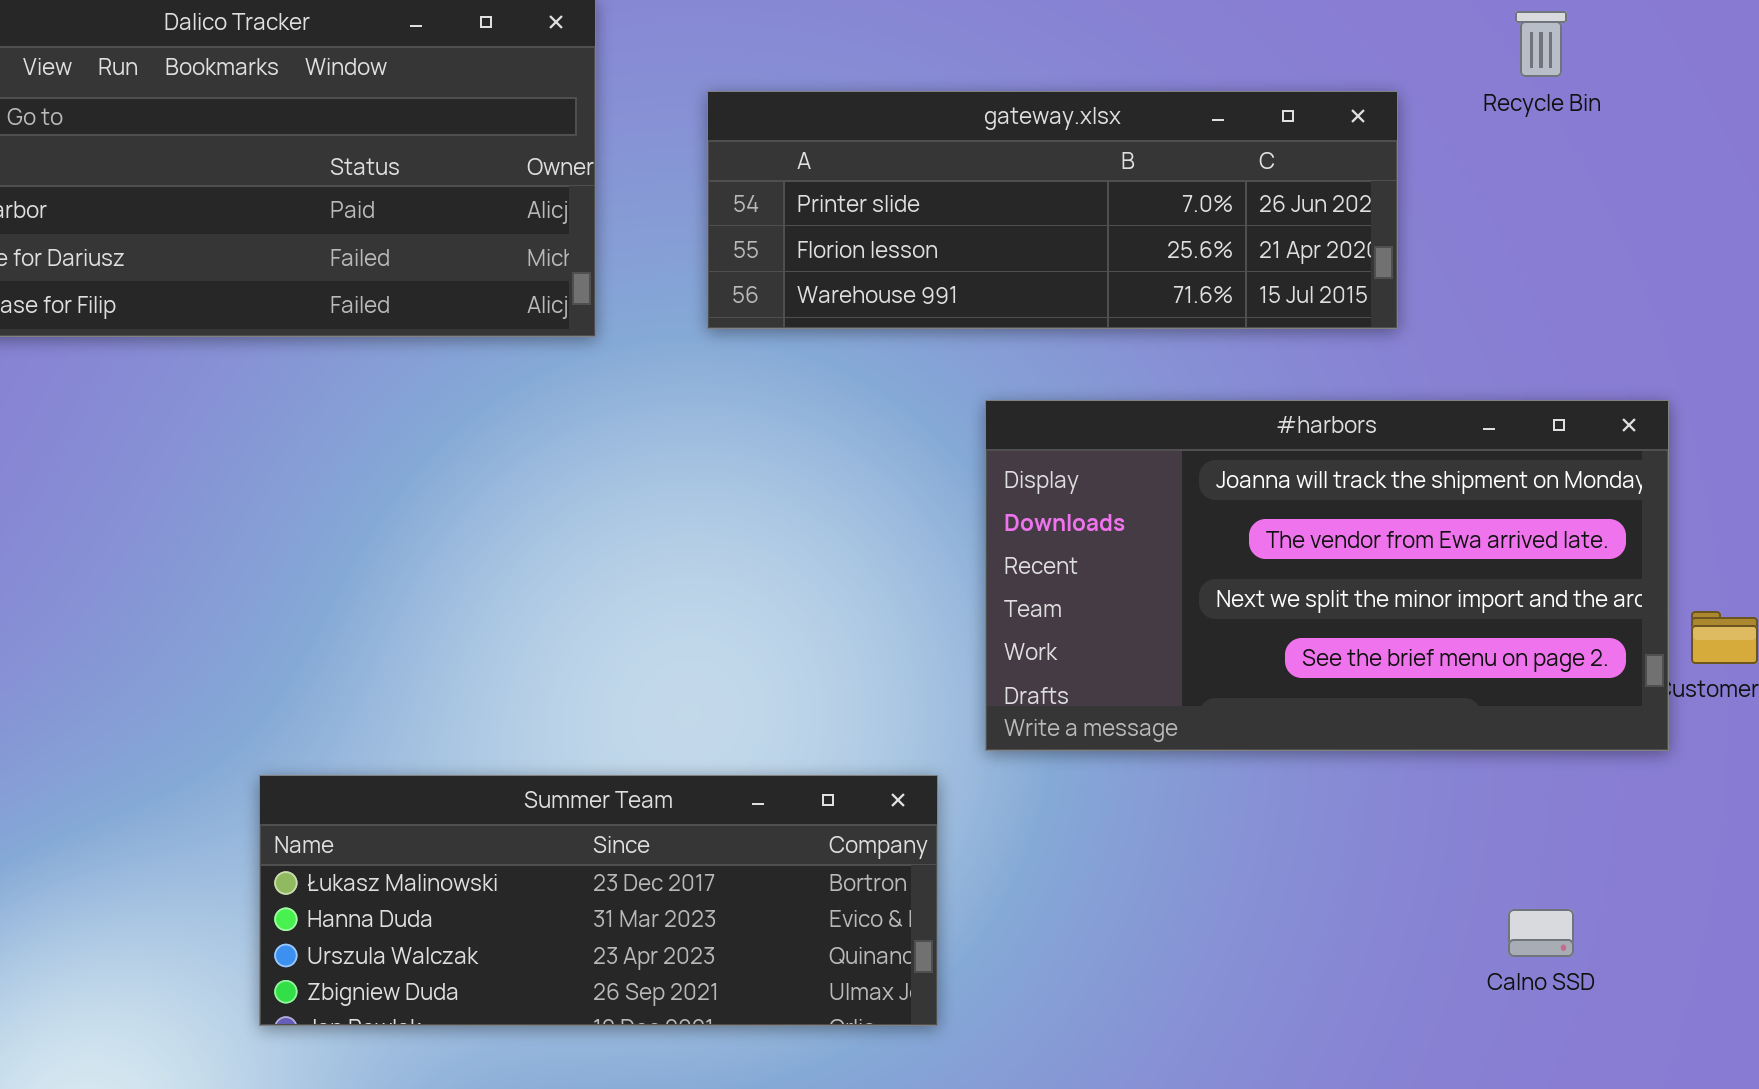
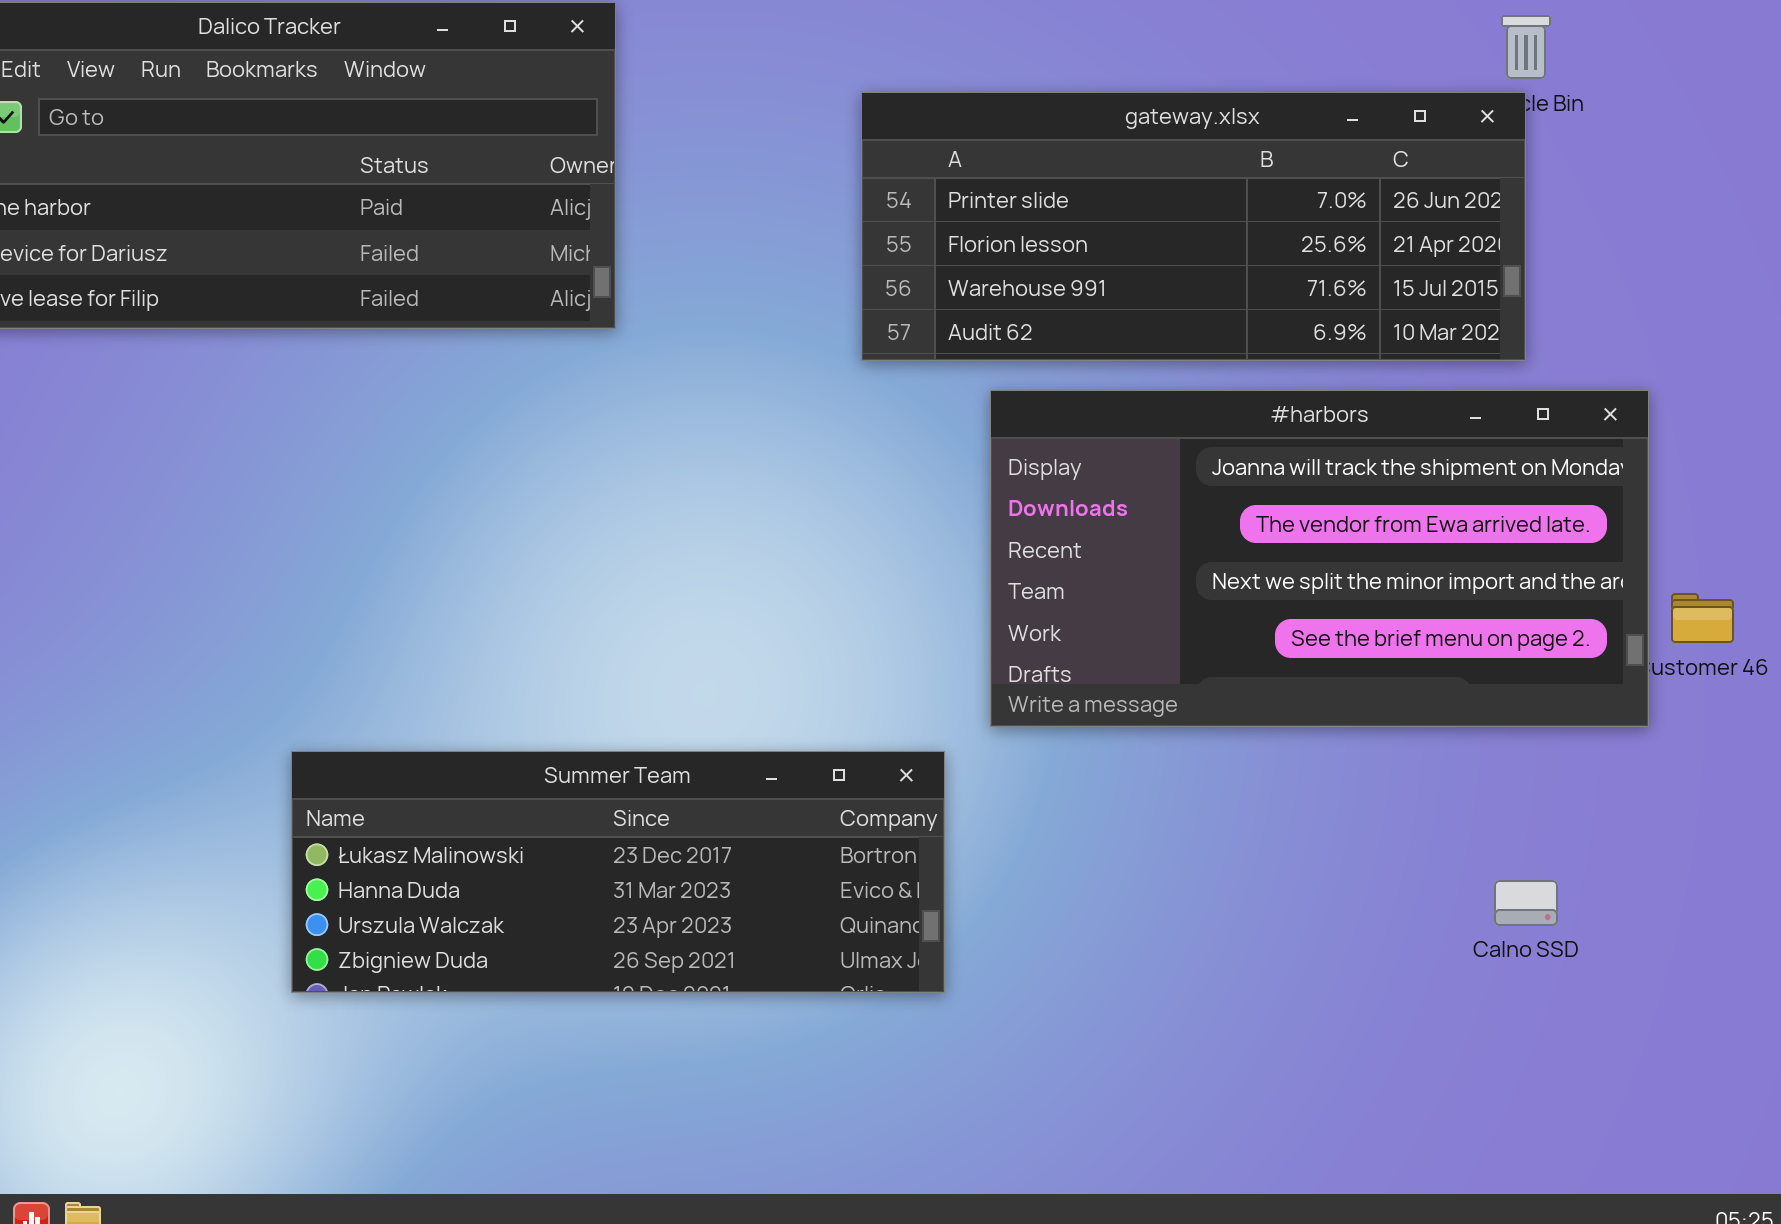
gateway.xlsx: [707,91,1398,329] -> [861,92,1526,361], moved, resized

